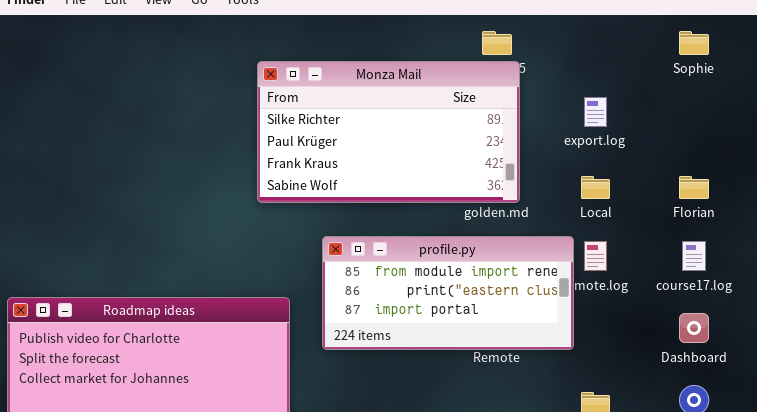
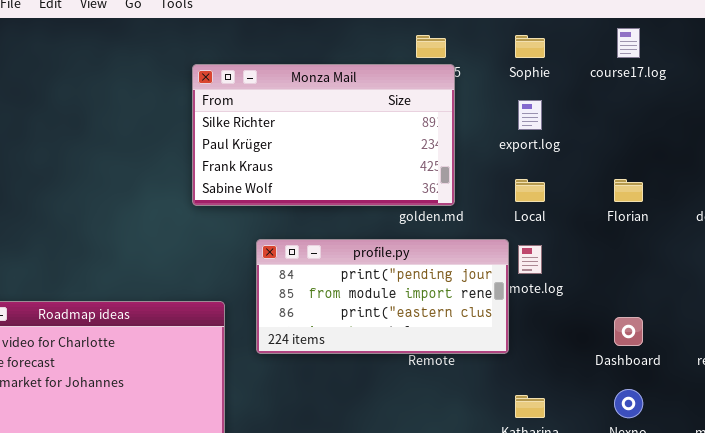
Sophie: [679,31,709,55] -> [515,35,545,58], moved
profile.py: [322,236,574,350] -> [256,239,509,354], scrolled up 1 row
course17.log: [682,241,706,271] -> [617,28,640,58], moved

